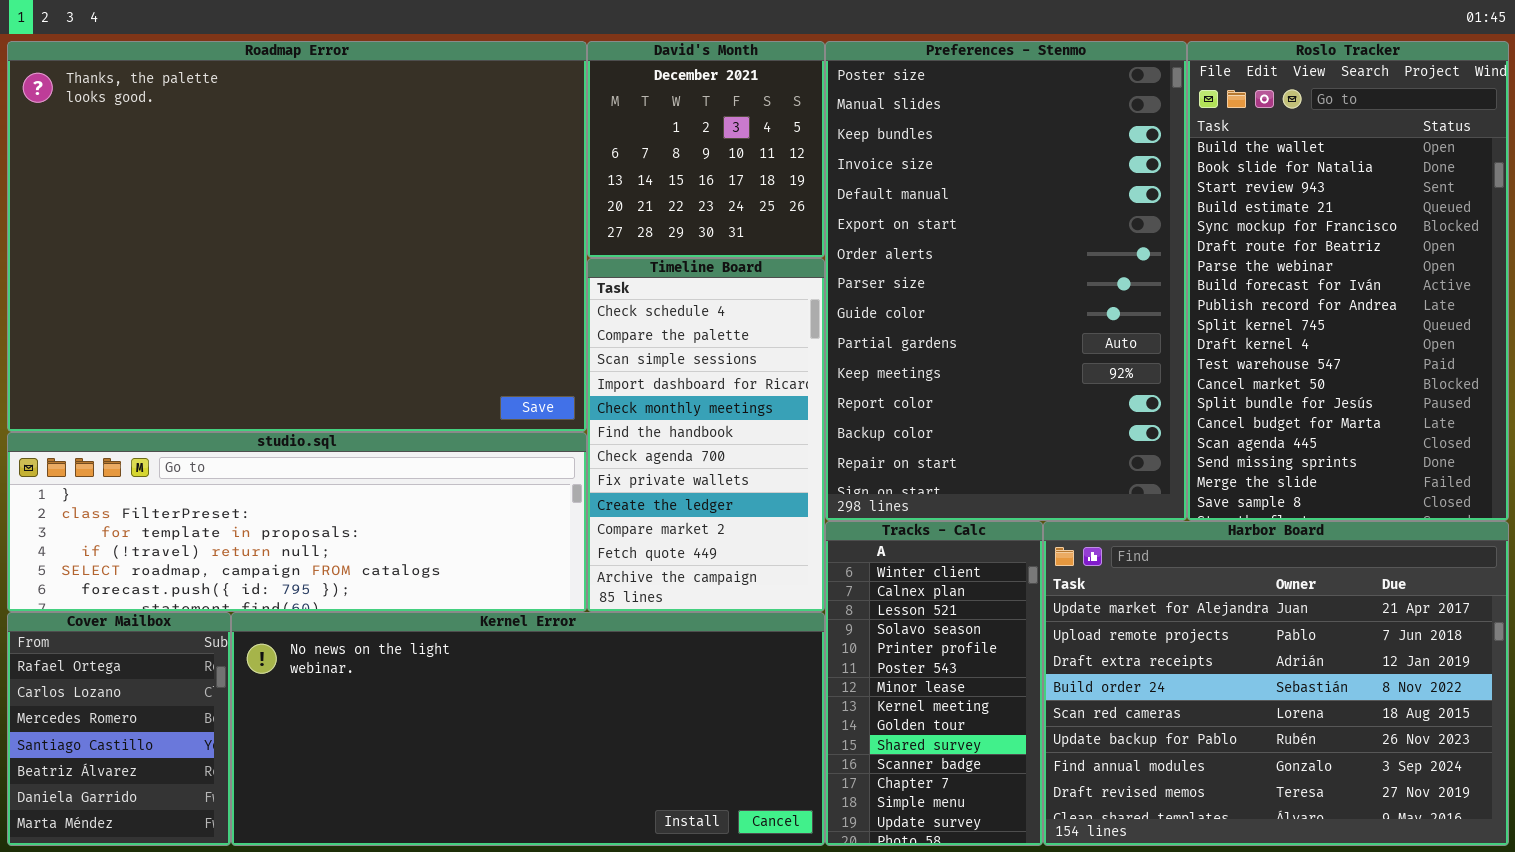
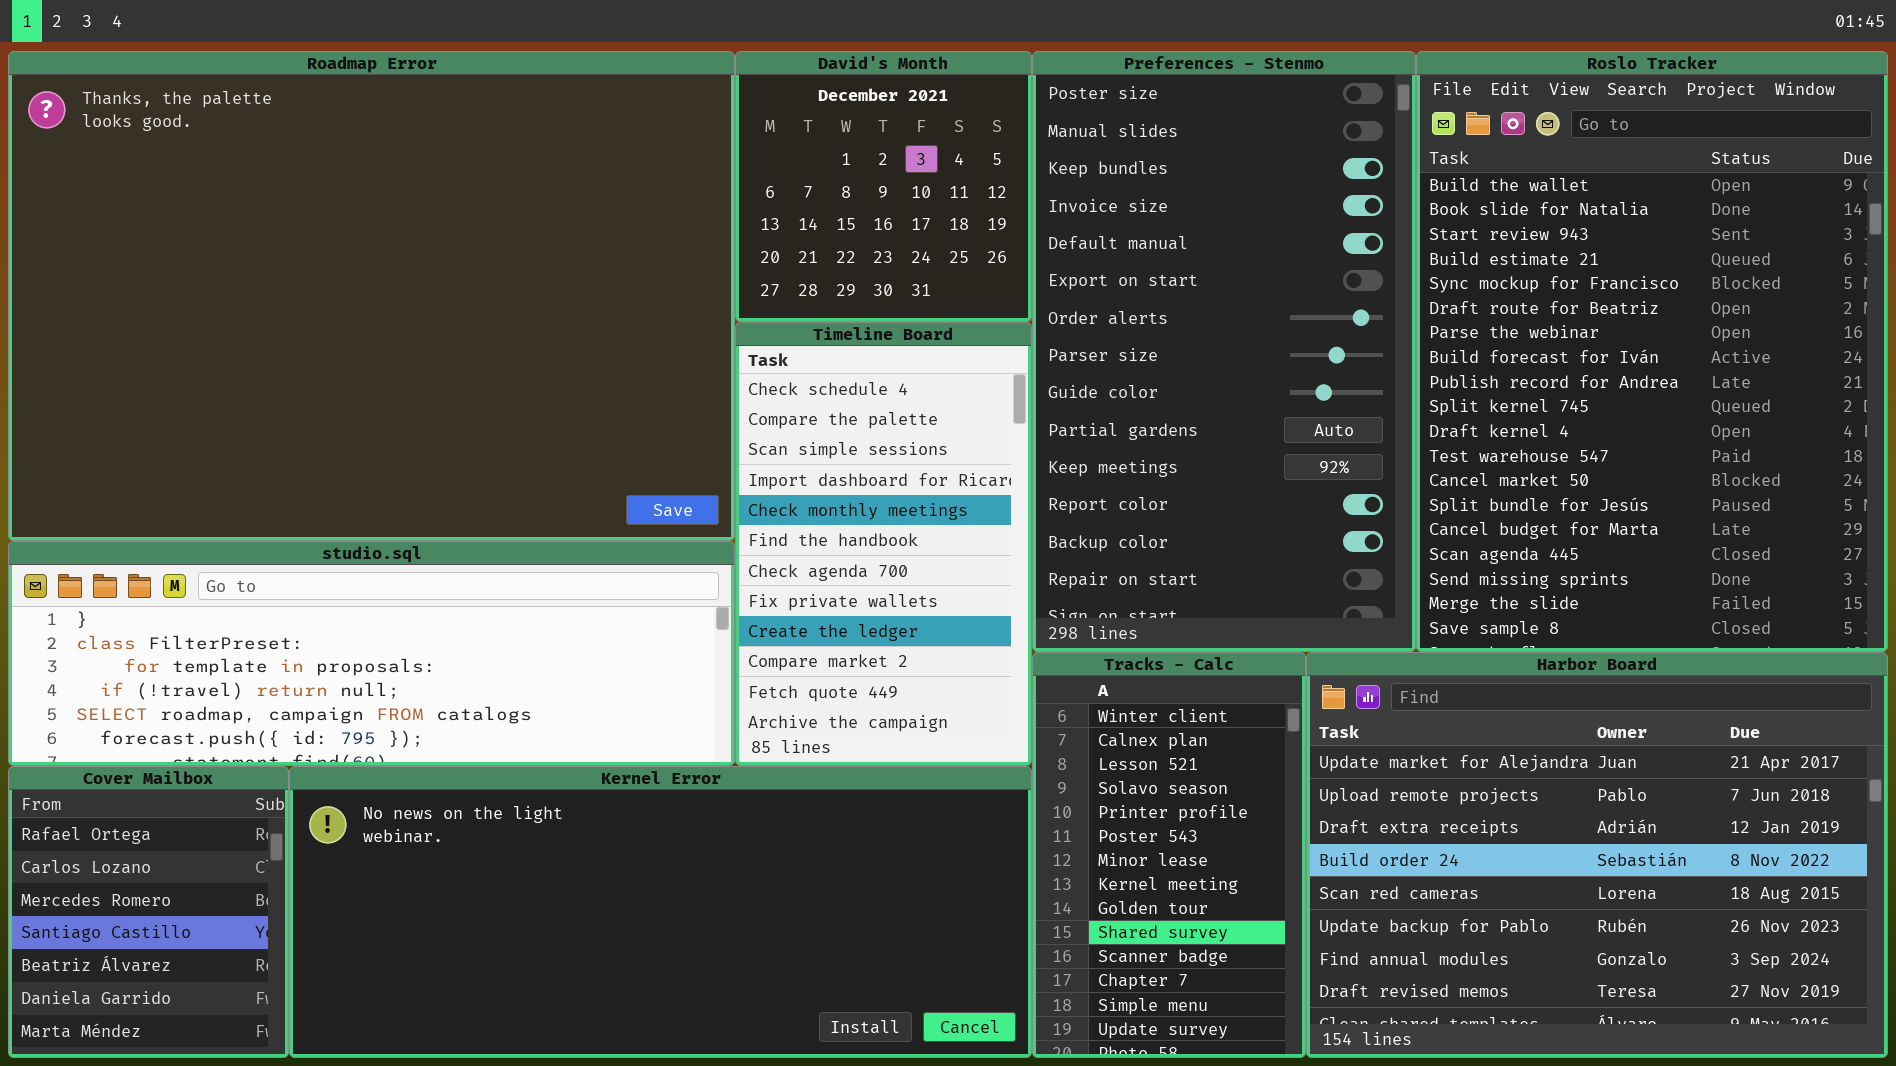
Preferences - Stenmo: [825,41,1187,521] -> [1032,51,1416,652], resized
Roslo Tracker: [1187,41,1509,521] -> [1416,51,1888,652], resized

